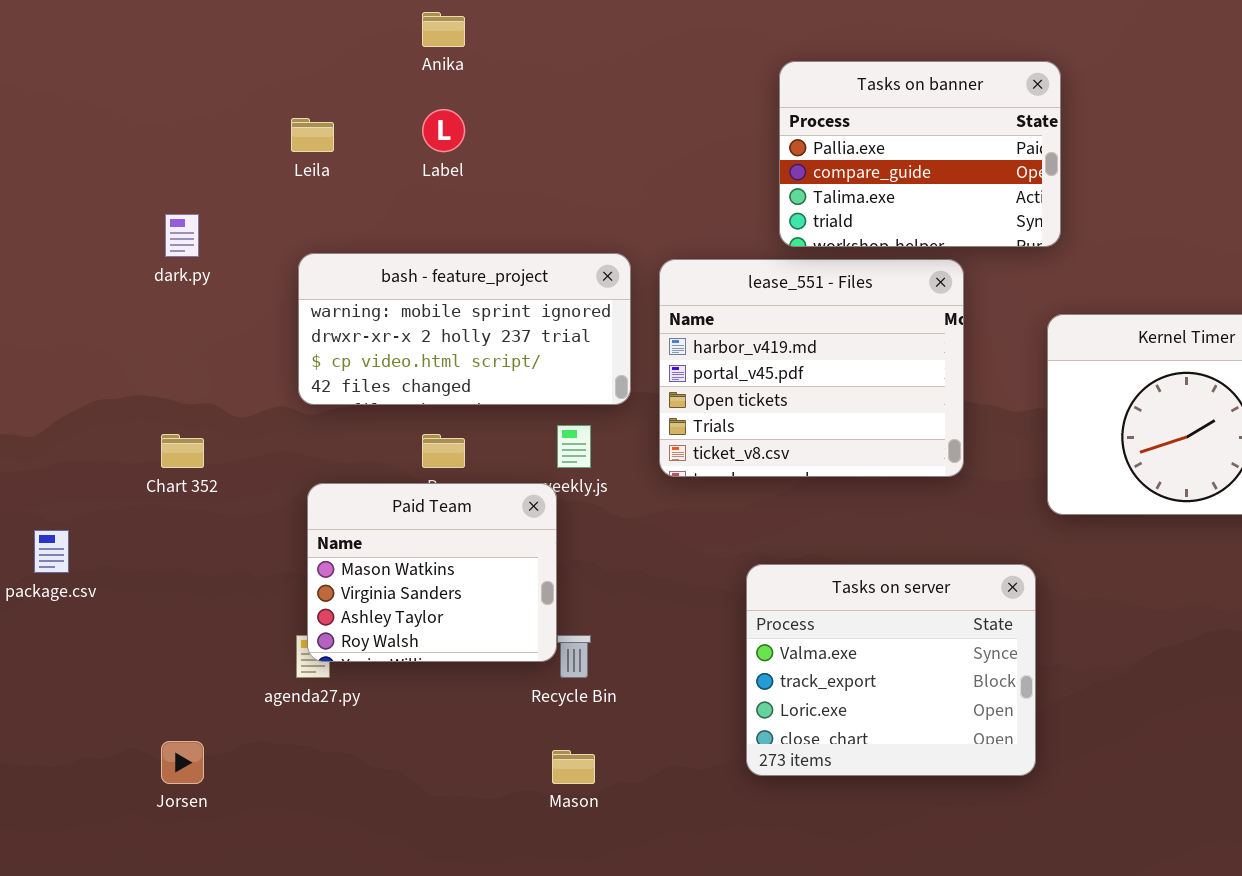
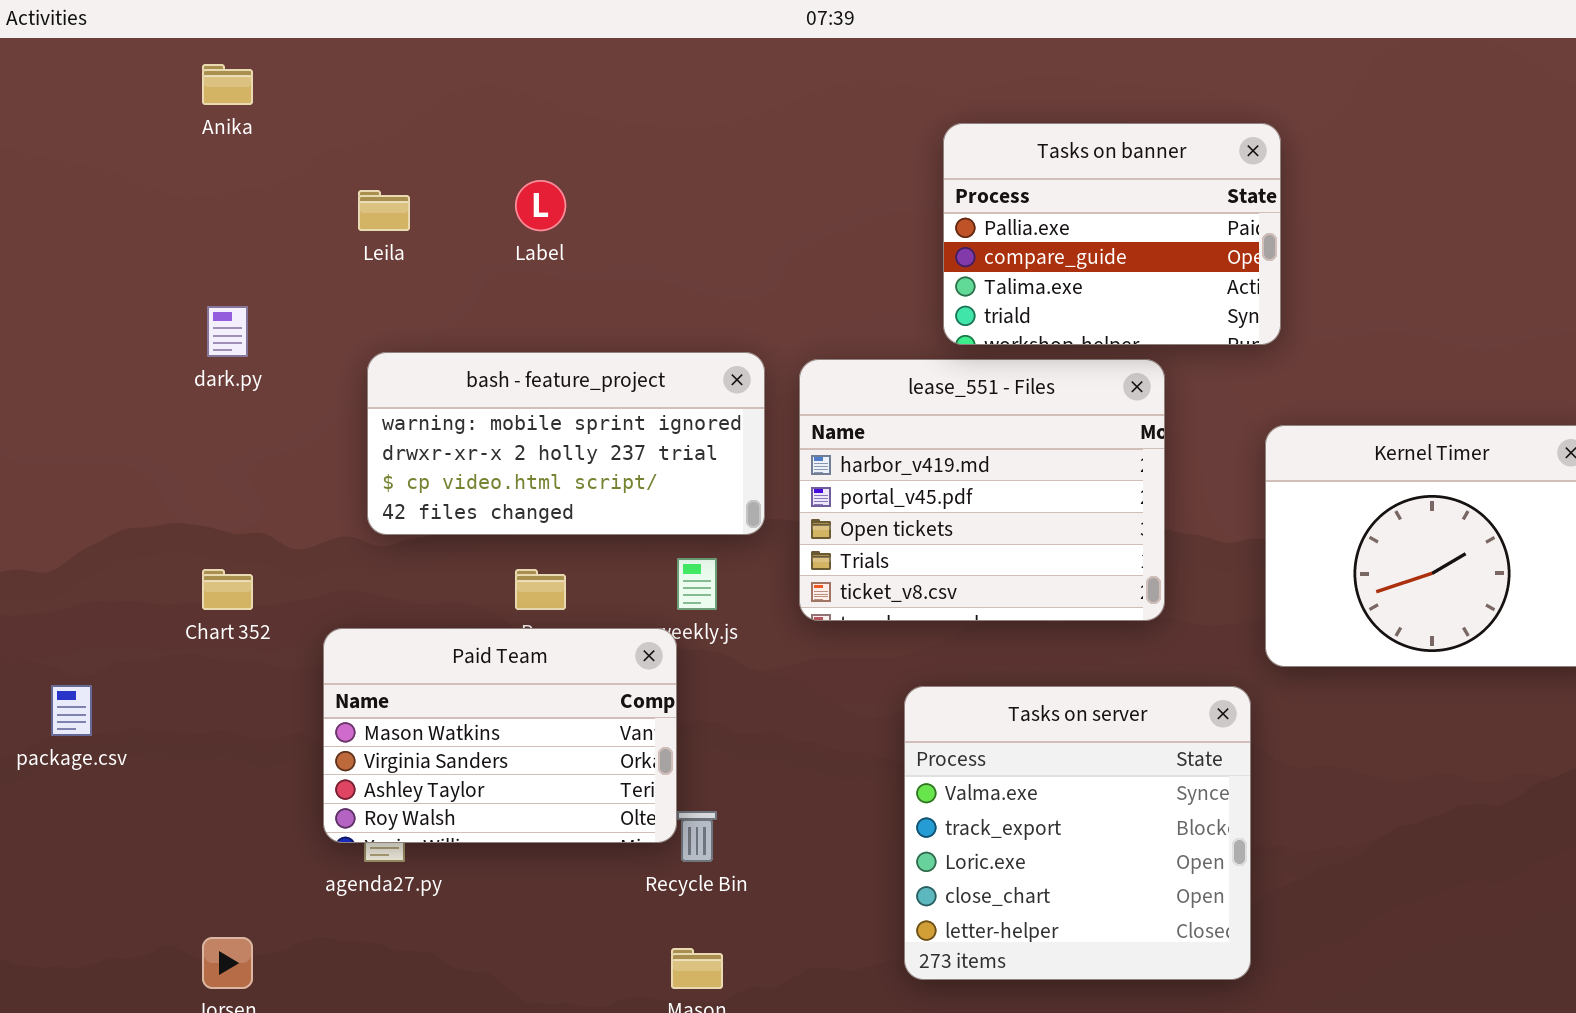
Anika: [422,12,465,47] -> [202,64,253,105], moved
Paid Team: [307,483,557,662] -> [323,628,677,843], resized
Tasks on server: [746,564,1036,776] -> [904,686,1251,980], resized

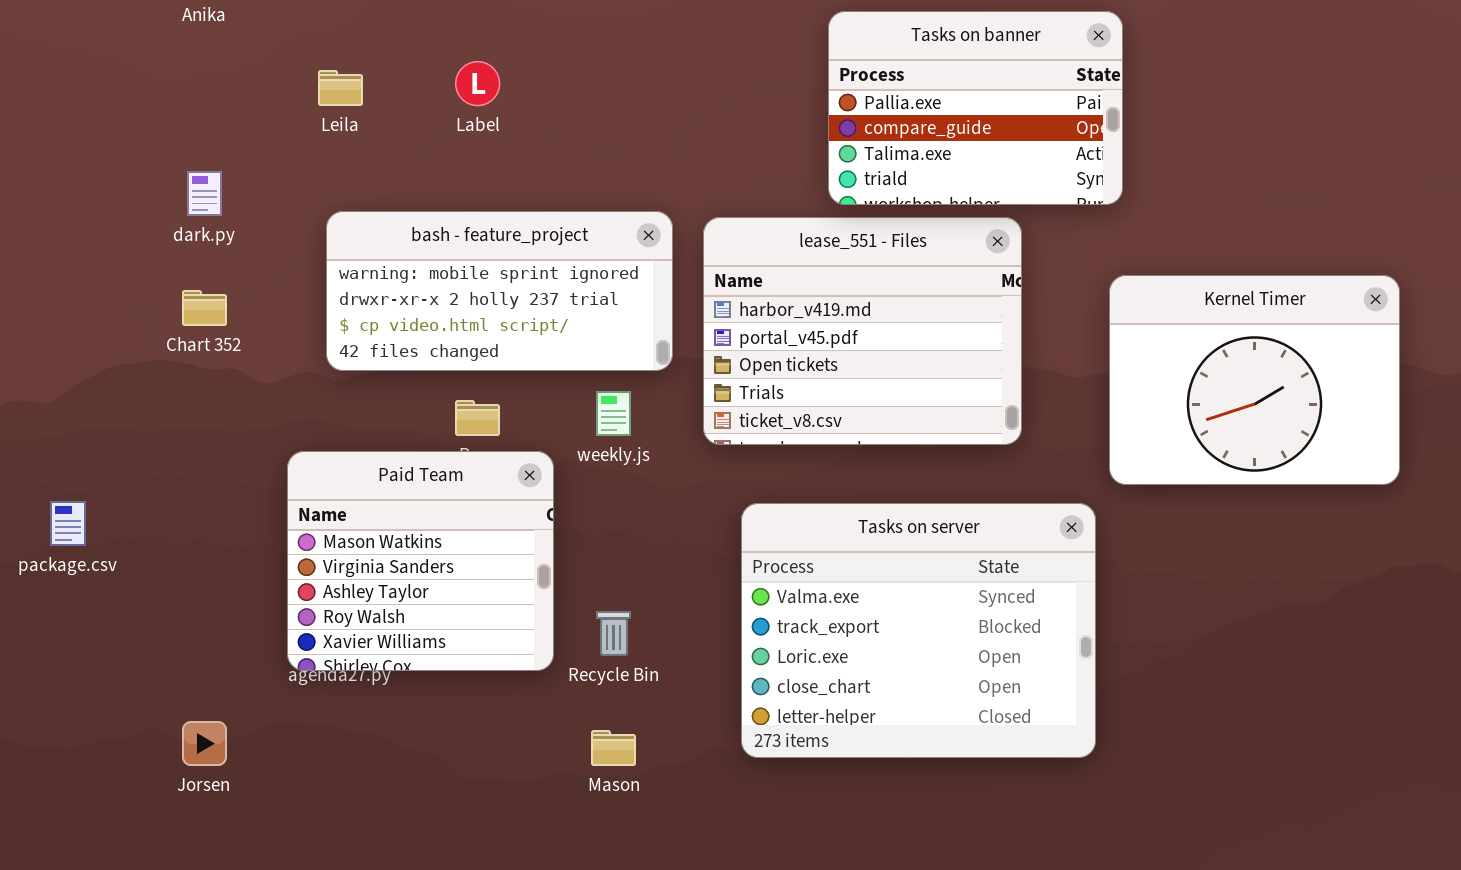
Chart 352: [202,569,253,610] -> [182,290,227,326], moved
Paid Team: [323,628,677,843] -> [287,451,554,671], resized
Tasks on server: [904,686,1251,980] -> [741,503,1096,758], resized

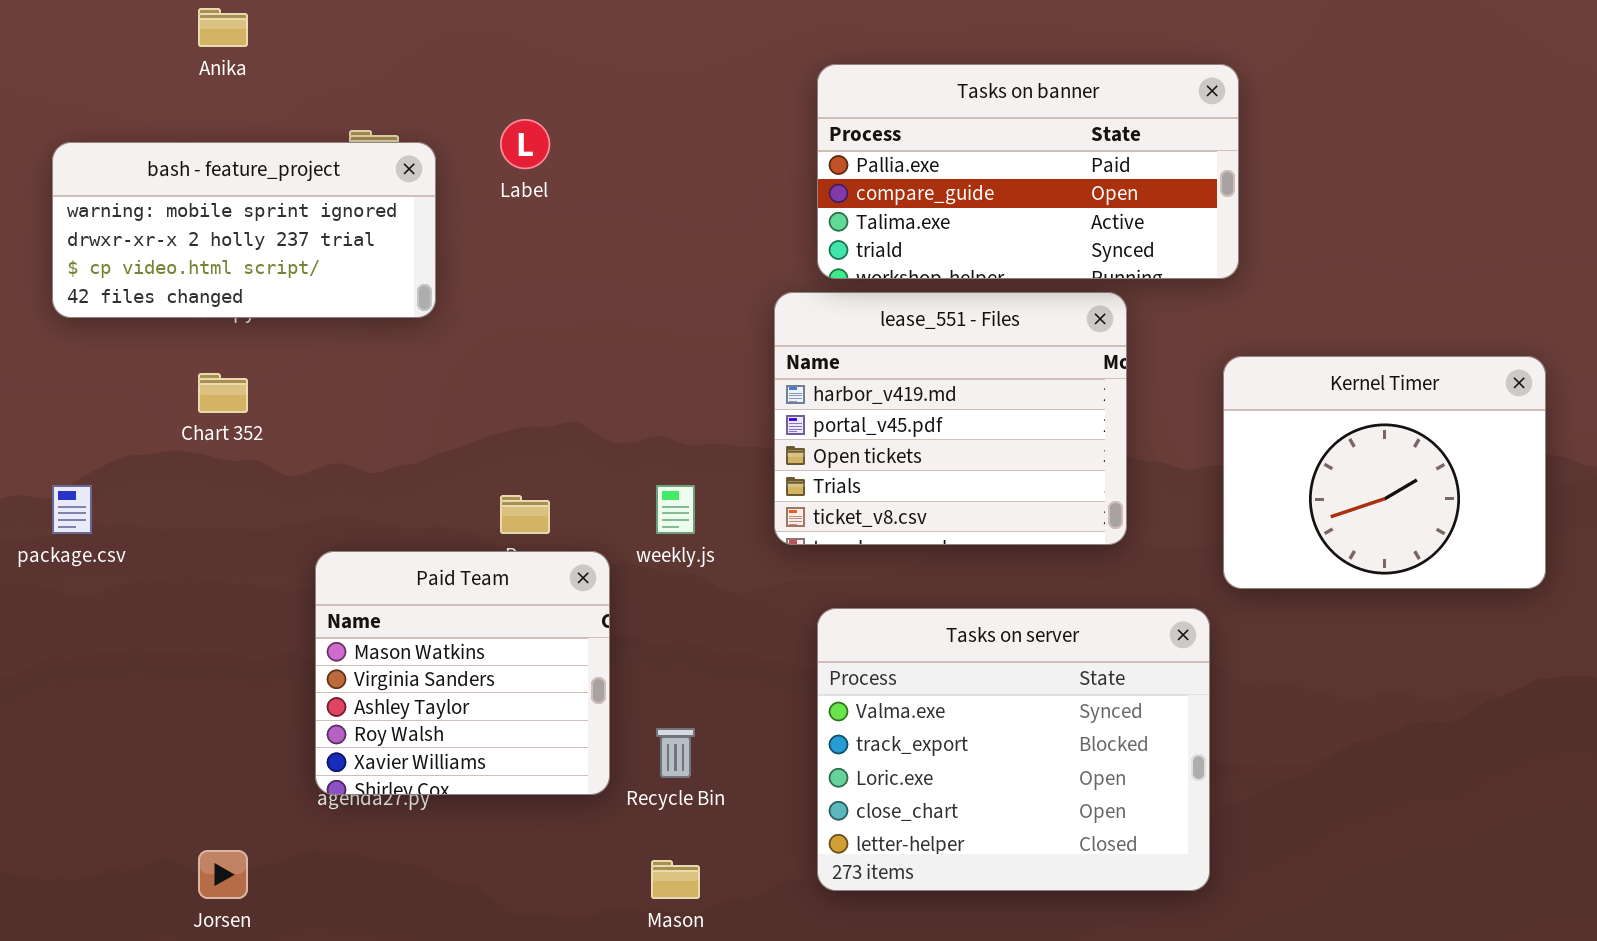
Tasks on banner: [828,11,1123,205] -> [817,64,1239,279], resized
bash - feature_project: [326,211,673,371] -> [52,142,436,318], moved
package.csv: [50,501,86,546] -> [52,485,92,534], moved

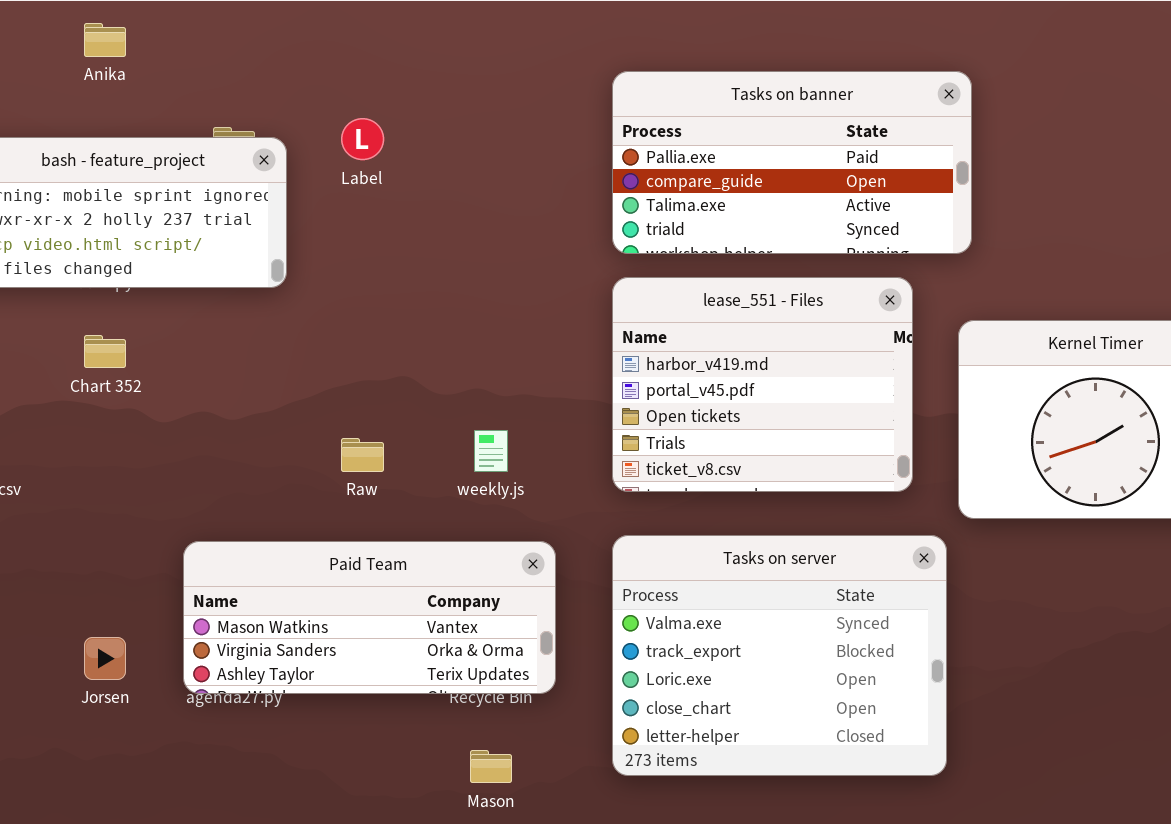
lease_551 - Files: [774,292,1127,545] -> [612,277,913,492], moved
Paid Team: [315,551,610,795] -> [183,541,556,694], resized
Jorsen: [198,850,248,899] -> [84,637,126,680], moved

